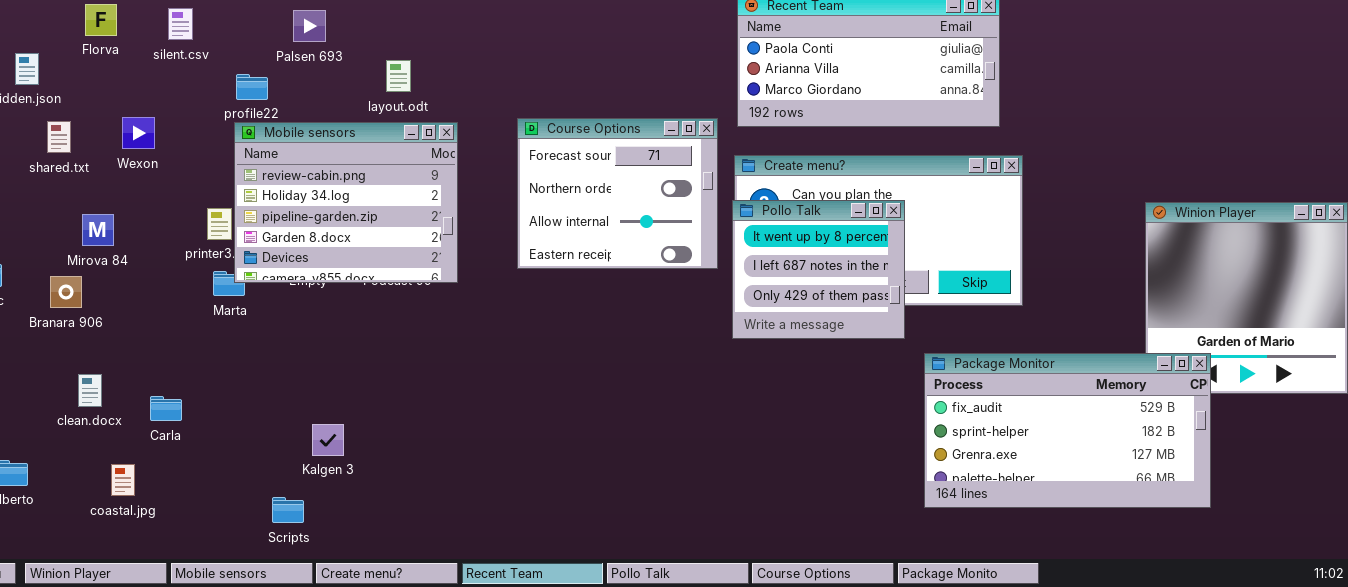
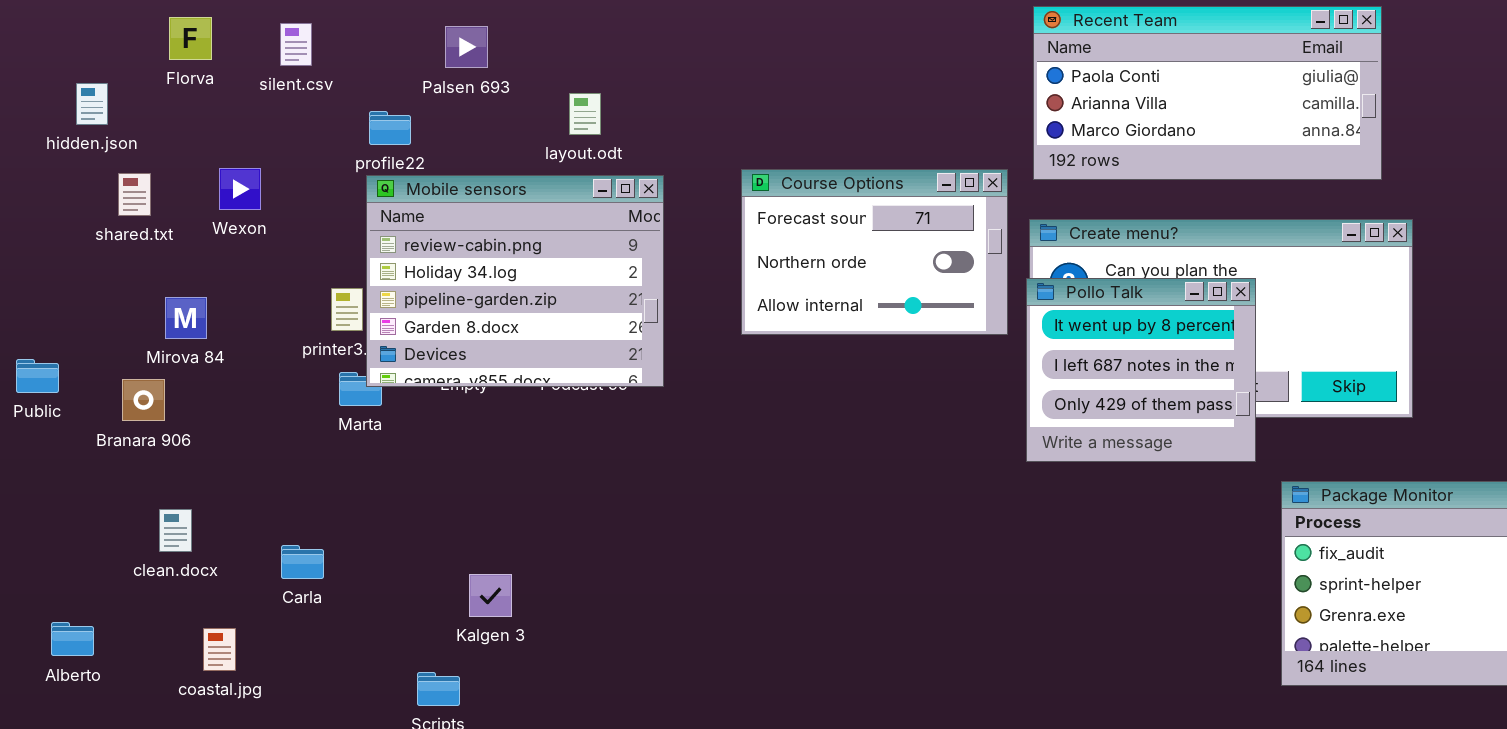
Course Options: [517,118,718,269] -> [741,169,1008,335], resized
Carla: [150,396,182,421] -> [281,545,324,579], moved

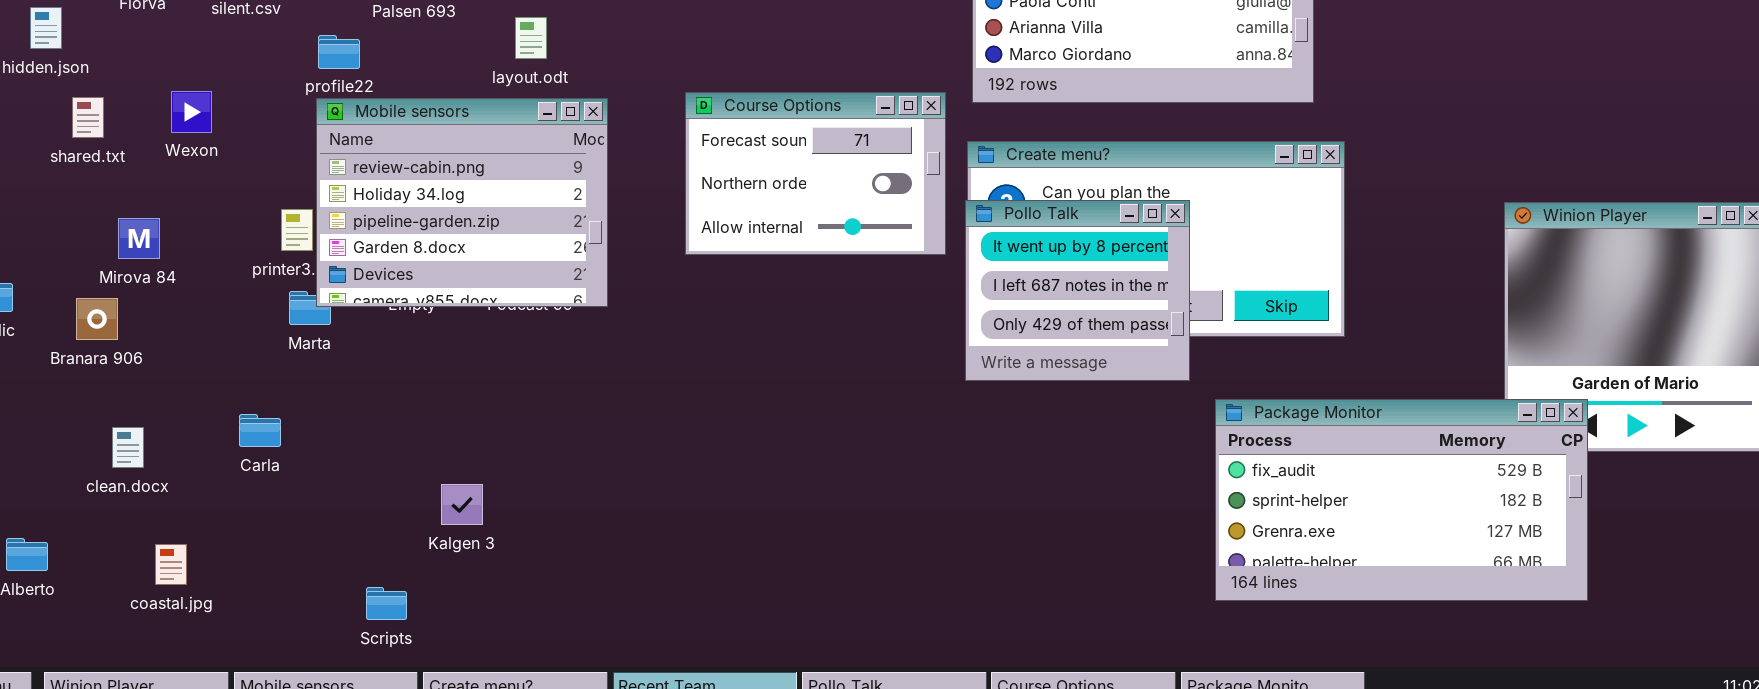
Carla: [281,545,324,579] -> [239,414,281,447], moved
Kalgen 3: [469,574,512,617] -> [441,484,483,525], moved

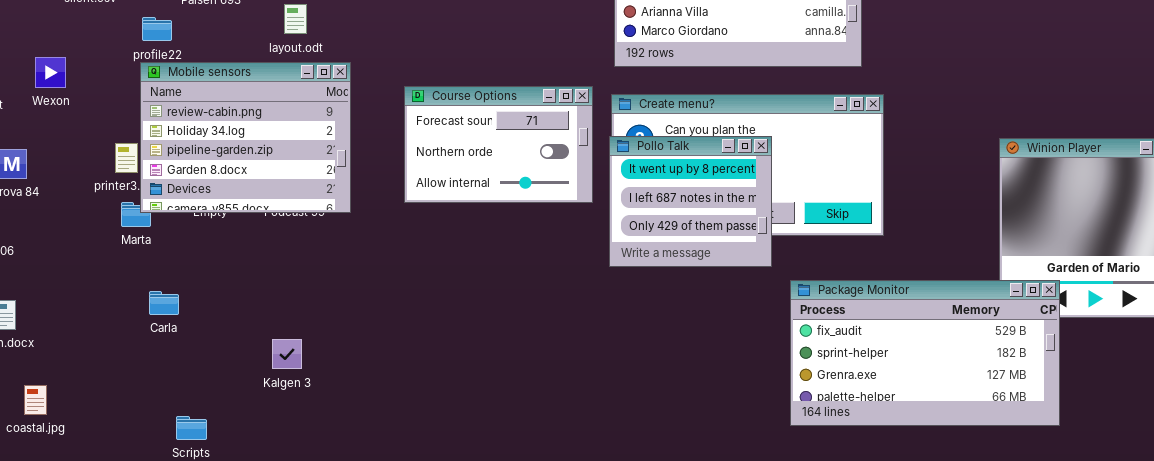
Course Options: [685,92,946,255] -> [404,86,593,203], moved
Carla: [239,414,281,447] -> [149,291,179,315], moved
Kalgen 3: [441,484,483,525] -> [272,339,302,369], moved

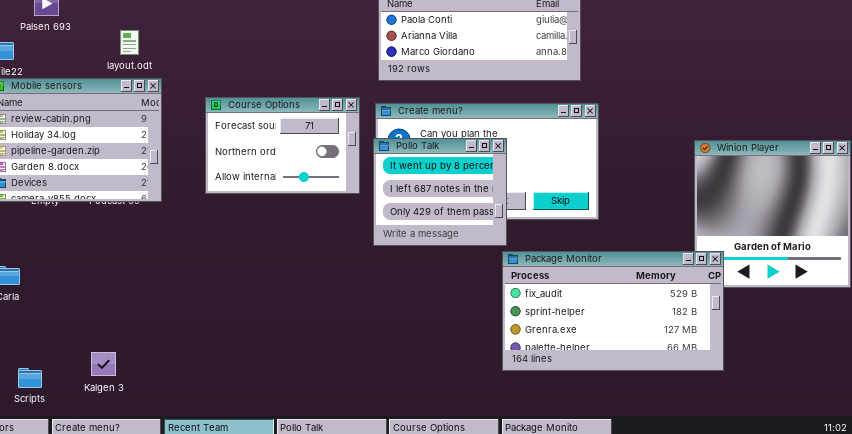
layout.odt: [284,4,307,34] -> [120,30,139,55], moved
Package Monitor: [790,280,1060,426] -> [502,251,724,371], moved
Kalgen 3: [272,339,302,369] -> [91,352,116,376], moved

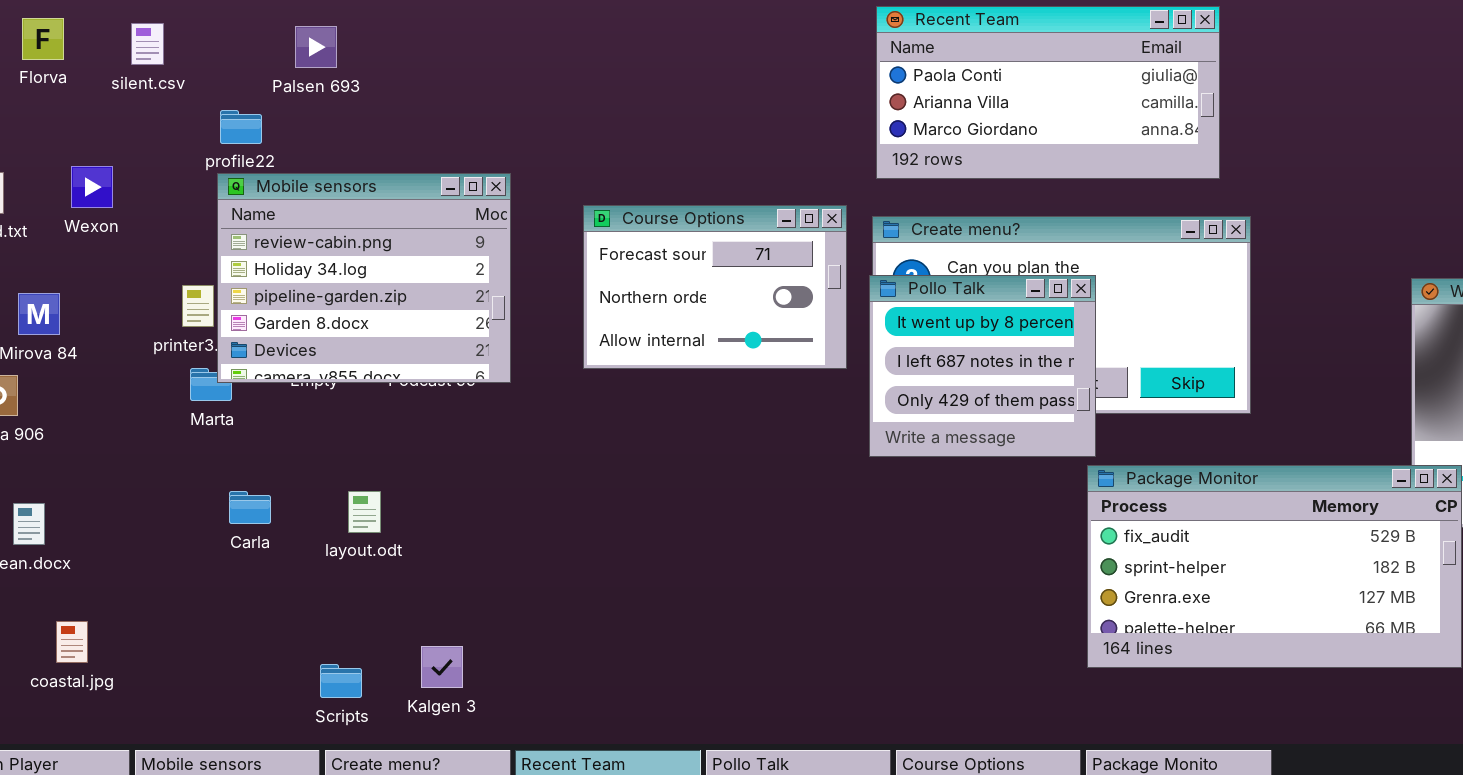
layout.odt: [120,30,139,55] -> [348,491,381,533], moved
Kalgen 3: [91,352,116,376] -> [421,646,463,688], moved
Scripts: [18,368,42,388] -> [320,664,362,698], moved

